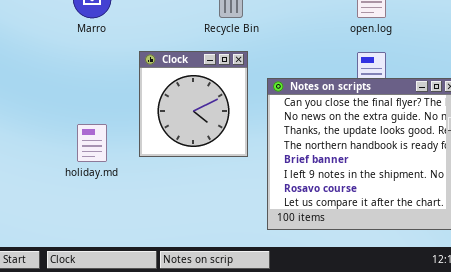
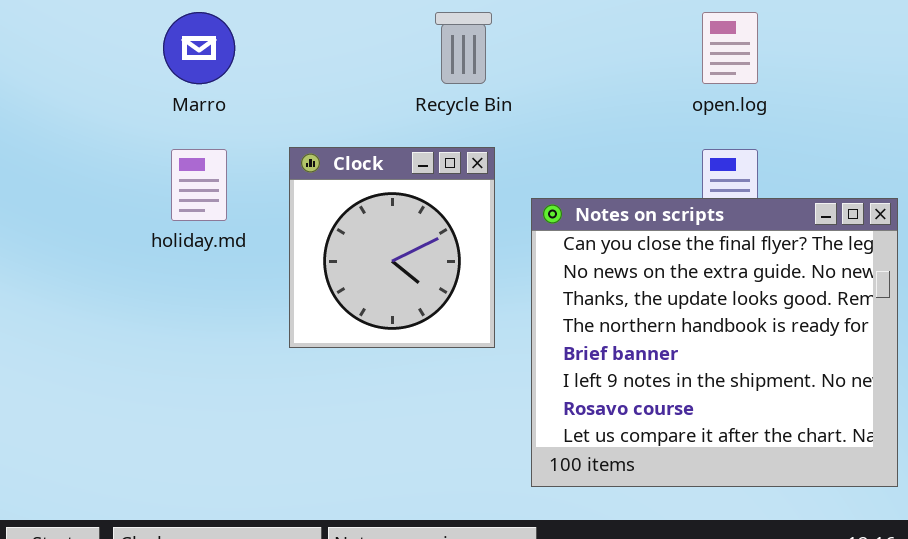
holiday.md: [77,124,107,162] -> [171,149,227,221], moved

